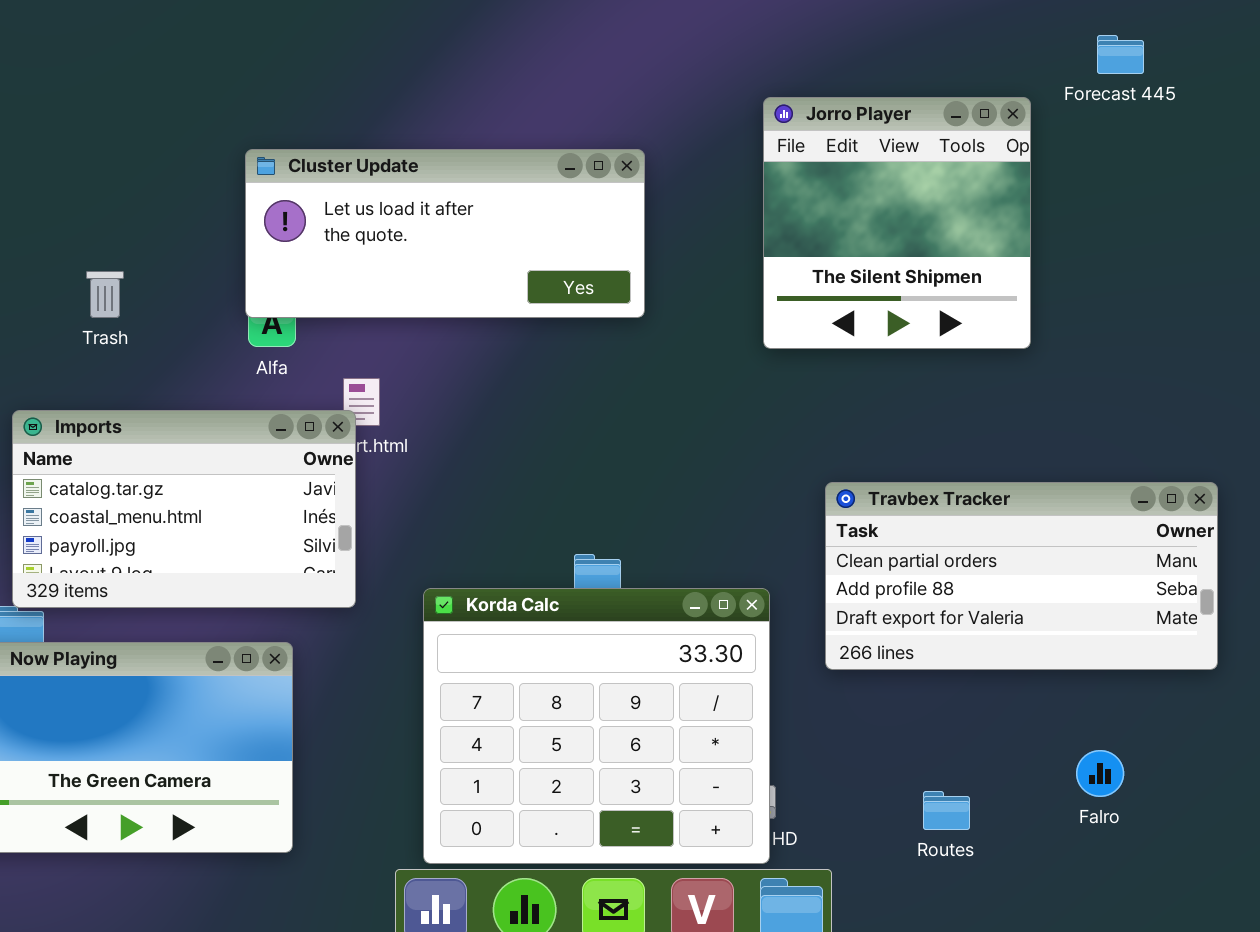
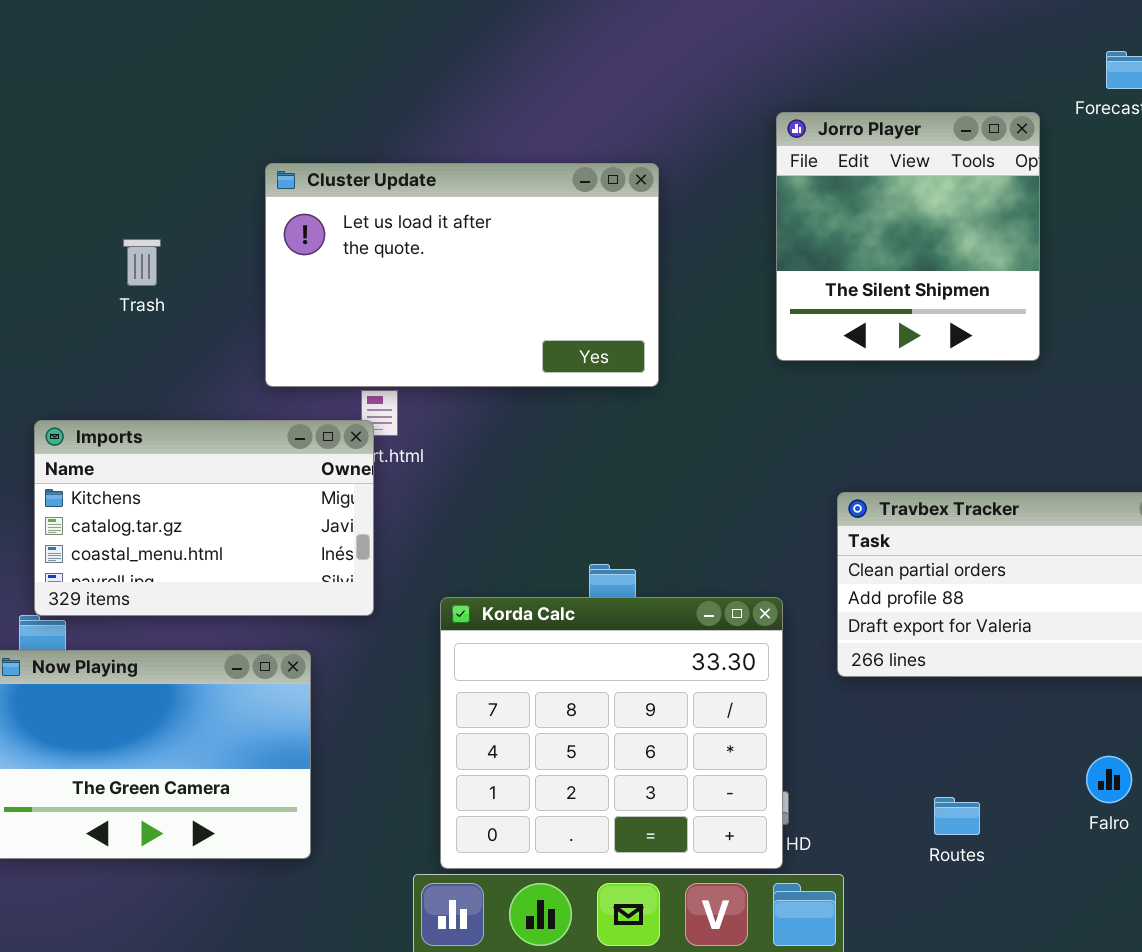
Cluster Update: [245,149,645,318] -> [265,163,659,387], resized
Trash: [86,271,124,318] -> [123,239,161,286], moved
Imports: [12,410,356,608] -> [34,420,374,616], scrolled up 1 row

